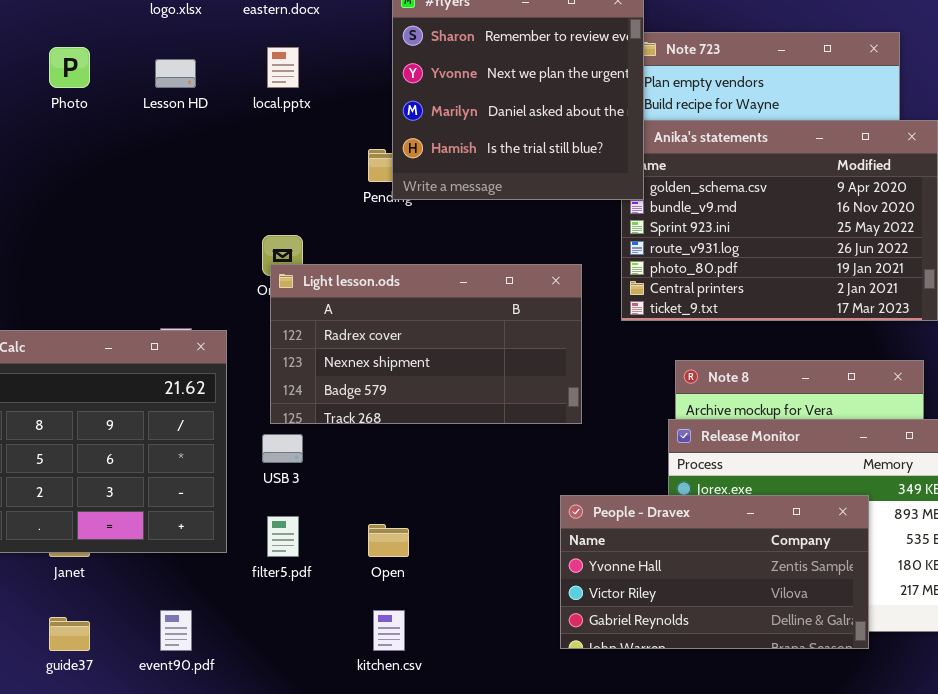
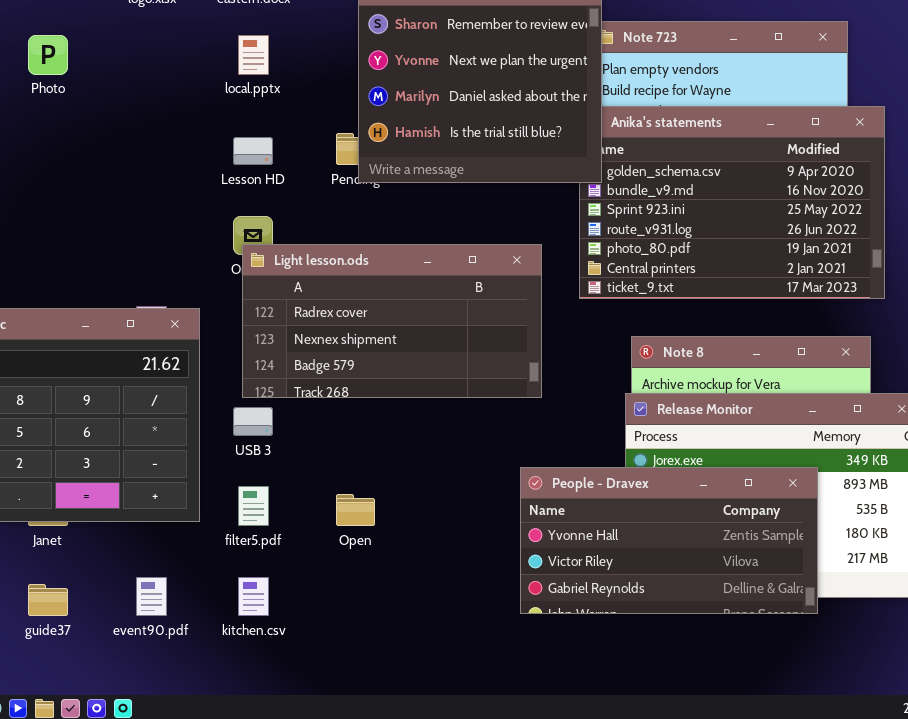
Lesson HD: [155,59,196,88] -> [233,137,273,165], moved
kitchen.csv: [373,610,405,651] -> [238,577,269,616], moved

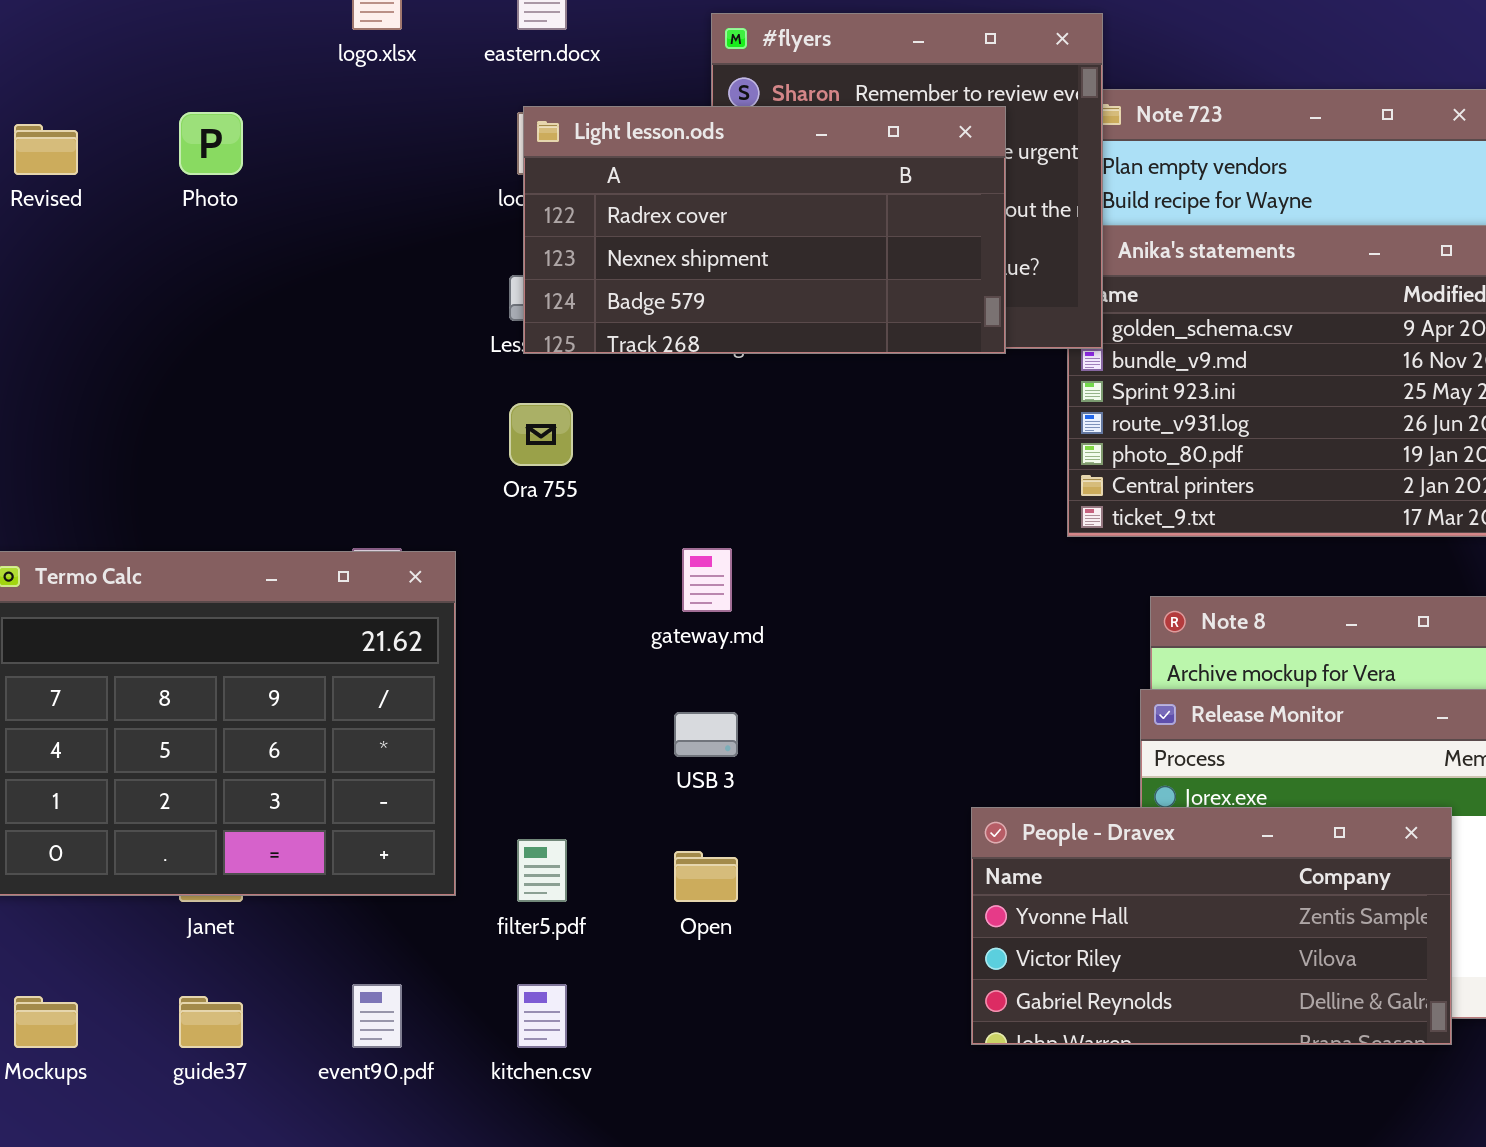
Light lesson.ods: [242,244,542,398] -> [523,106,1006,354], moved
USB 3: [233,407,273,436] -> [674,712,738,757], moved

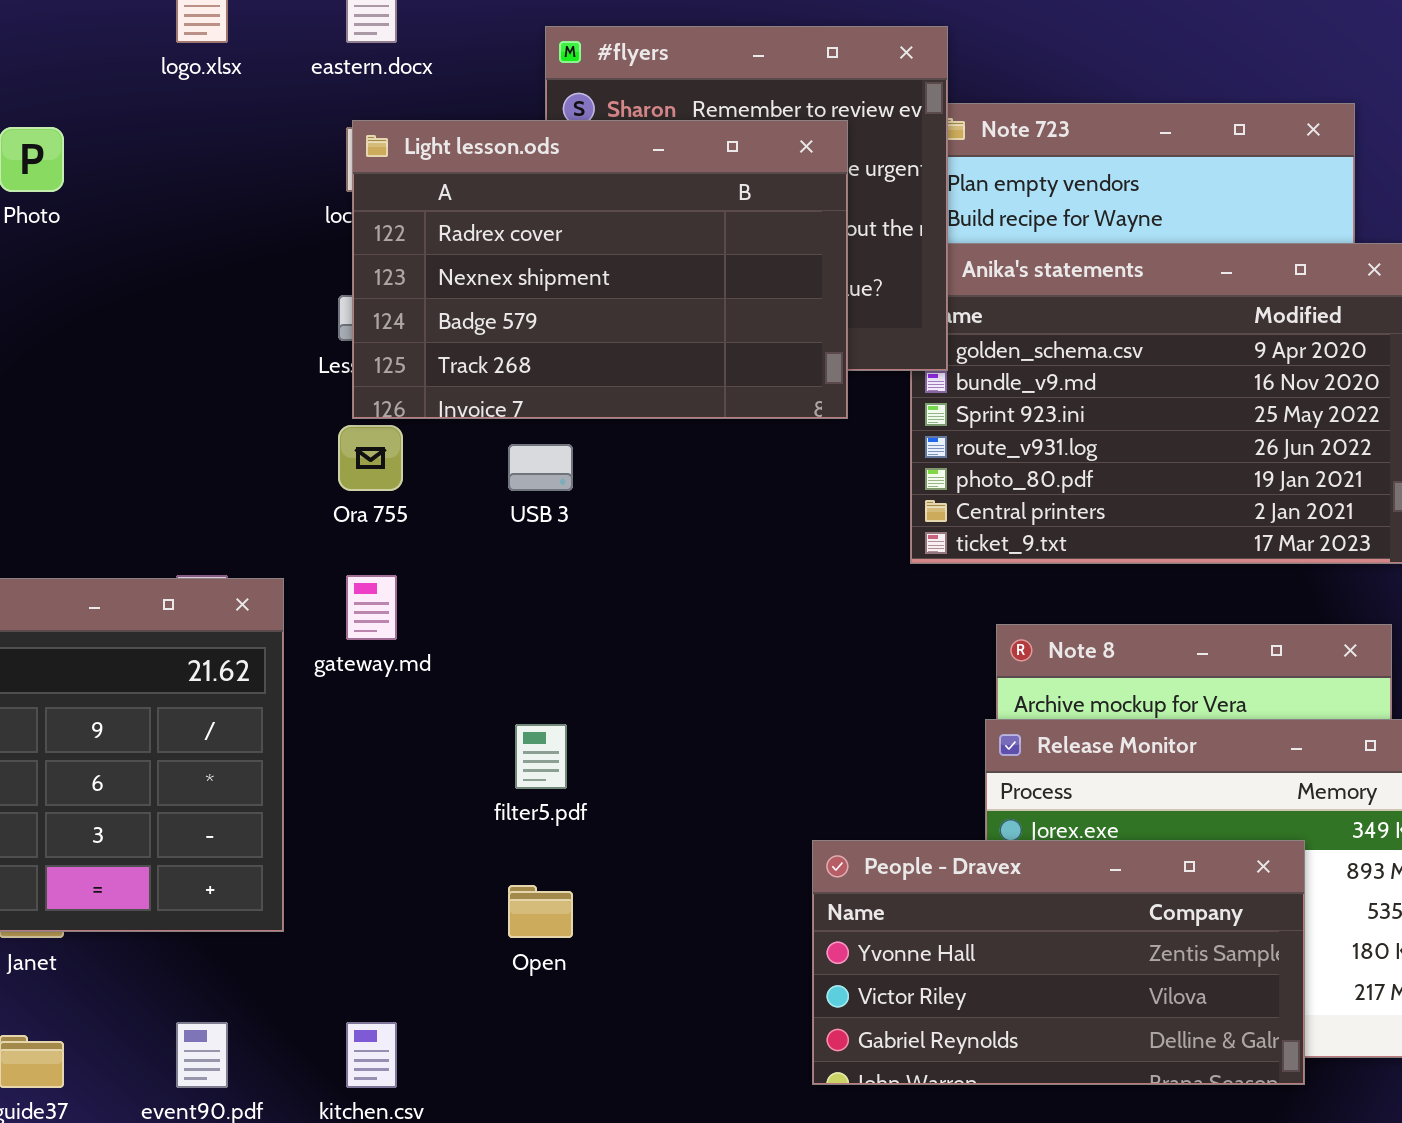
Light lesson.ods: [523,106,1006,354] -> [352,120,848,419], resized
gateway.md: [682,548,732,612] -> [346,575,397,640], moved
USB 3: [674,712,738,757] -> [508,444,573,491], moved
filter5.pdf: [517,839,567,902] -> [515,724,567,789], moved

